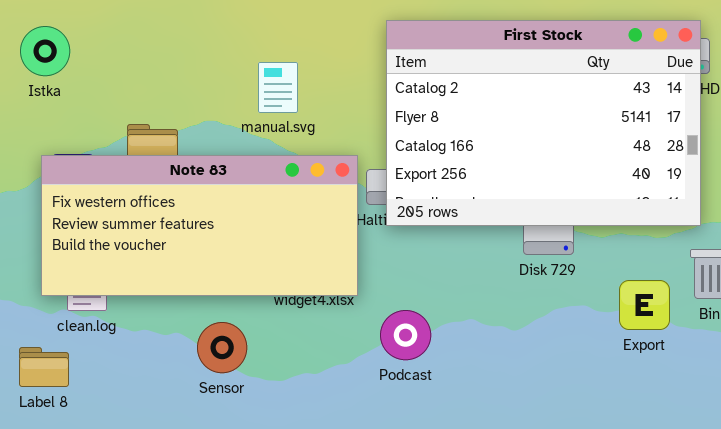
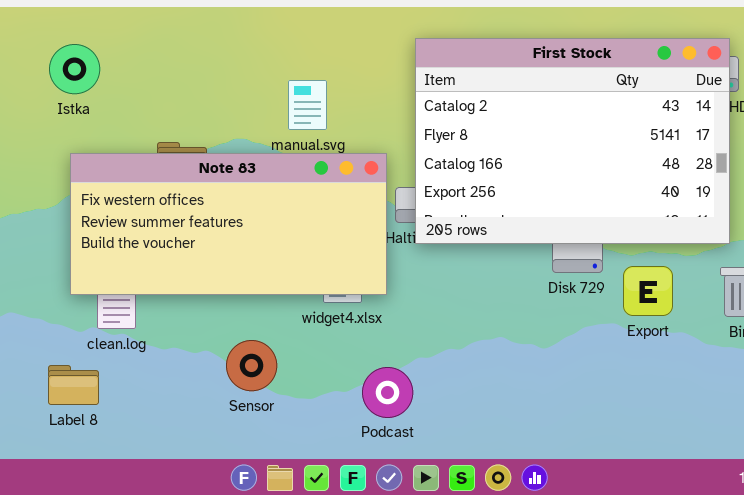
Note 83: [41,155,358,296] -> [70,153,387,295], moved
Export: [619,280,670,330] -> [623,266,673,316], moved
Podcast: [380,310,431,360] -> [362,367,413,418], moved

